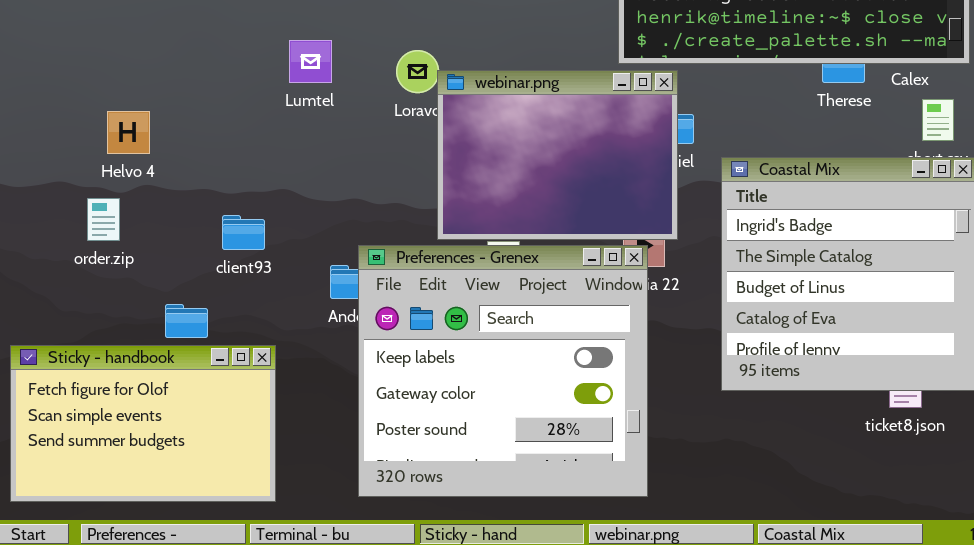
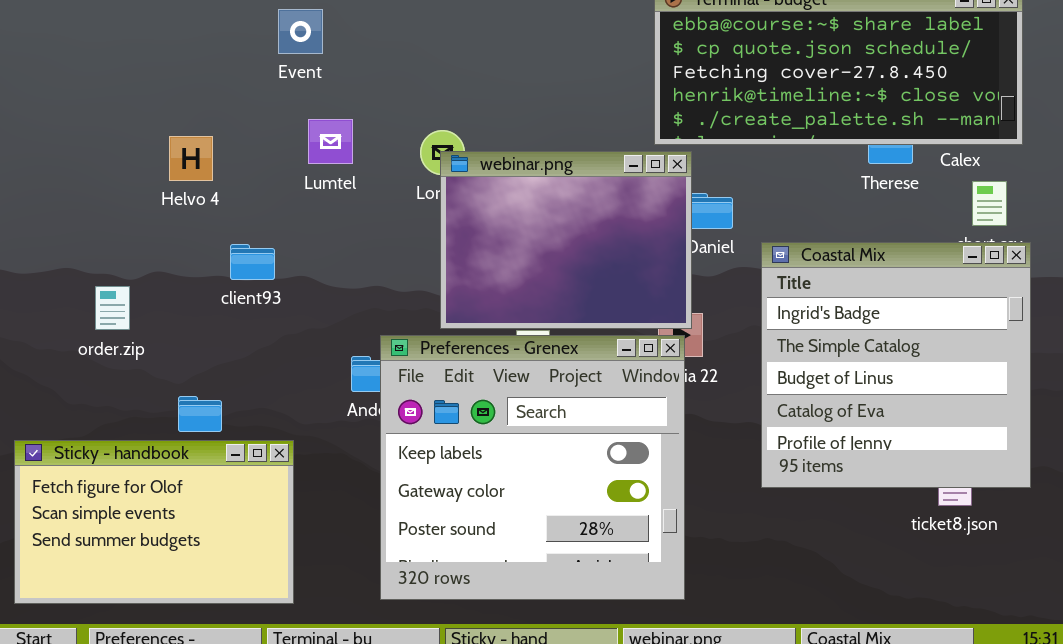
webinar.png: [437,70,678,240] -> [440,151,692,329], moved
Helvo 4: [107,111,150,154] -> [169,136,213,181], moved
client93: [222,215,265,250] -> [230,244,275,280], moved

